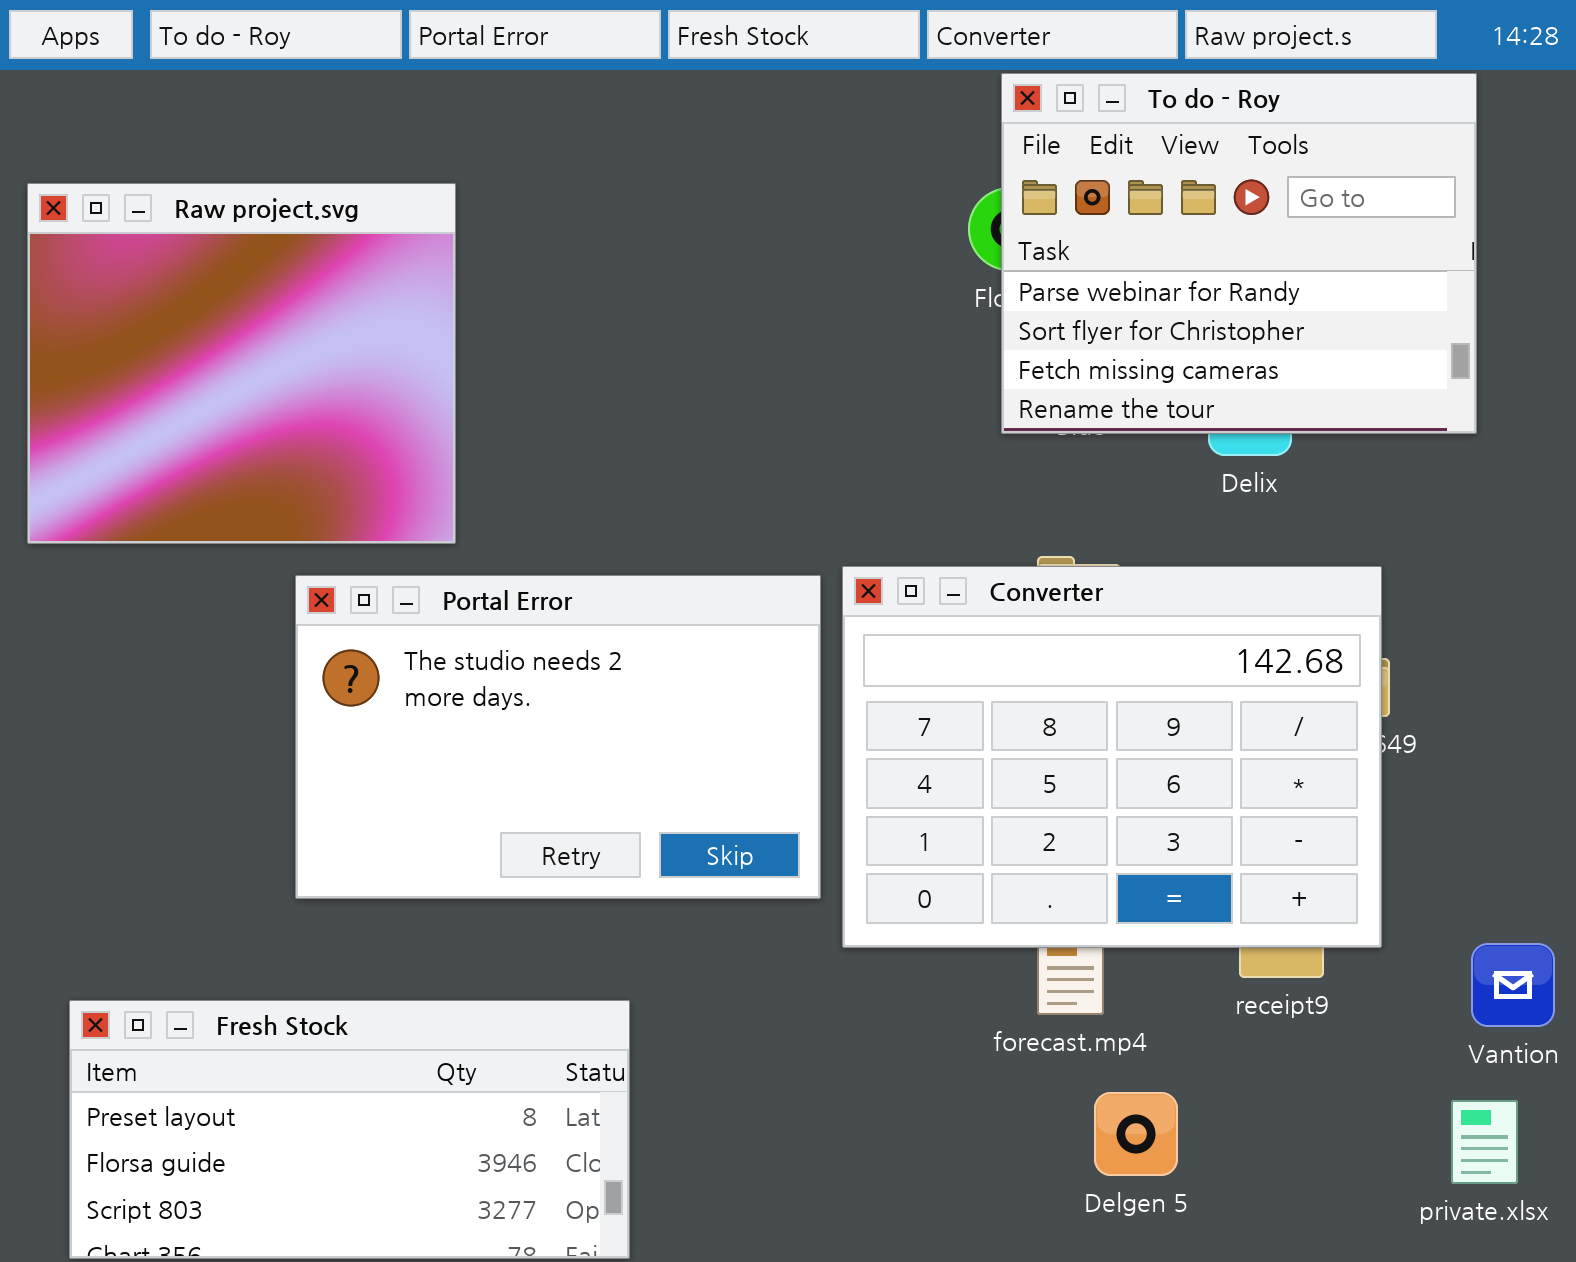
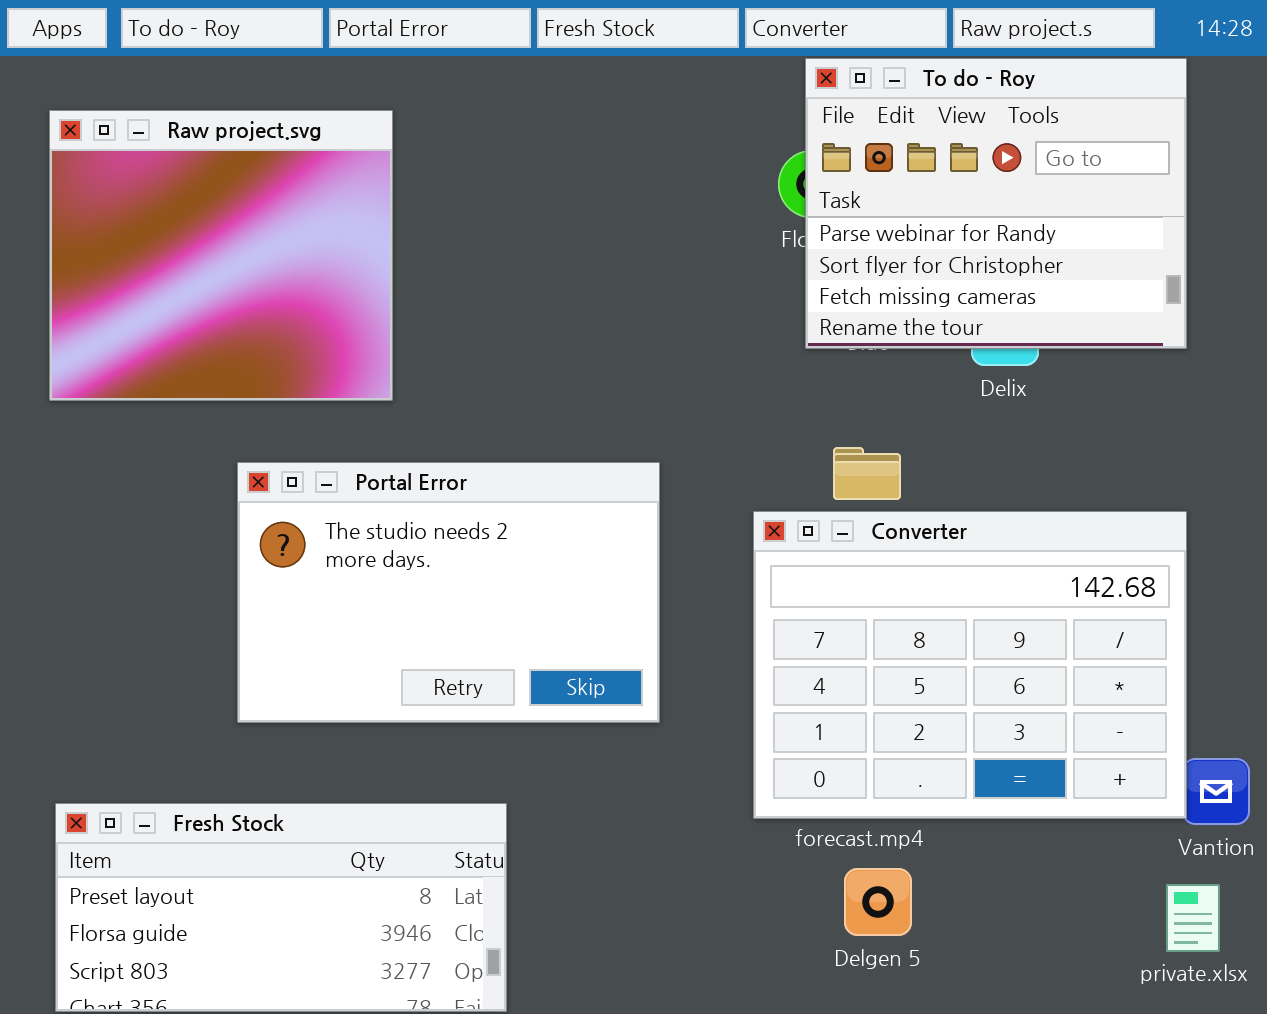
Raw project.svg: [27,183,456,544] -> [49,110,393,401], moved
Converter: [842,566,1382,948] -> [753,511,1187,819], moved
Delgen 5: [1094,1092,1178,1176] -> [844,868,912,936], moved

